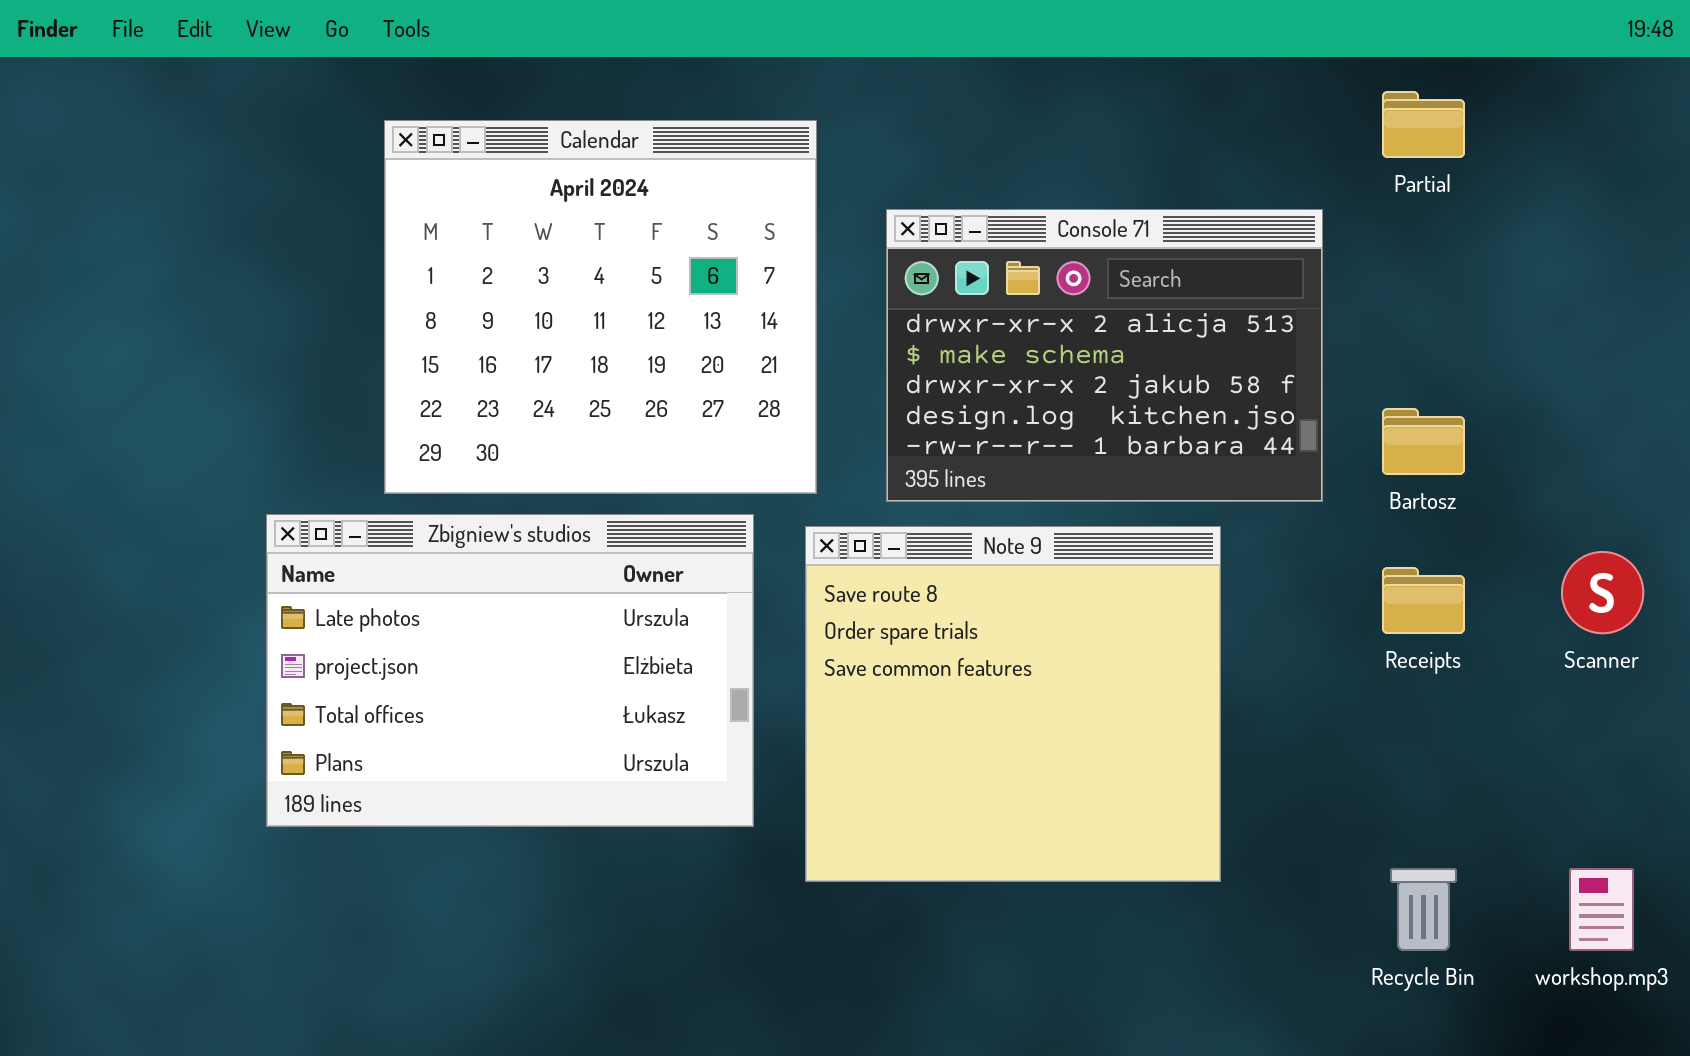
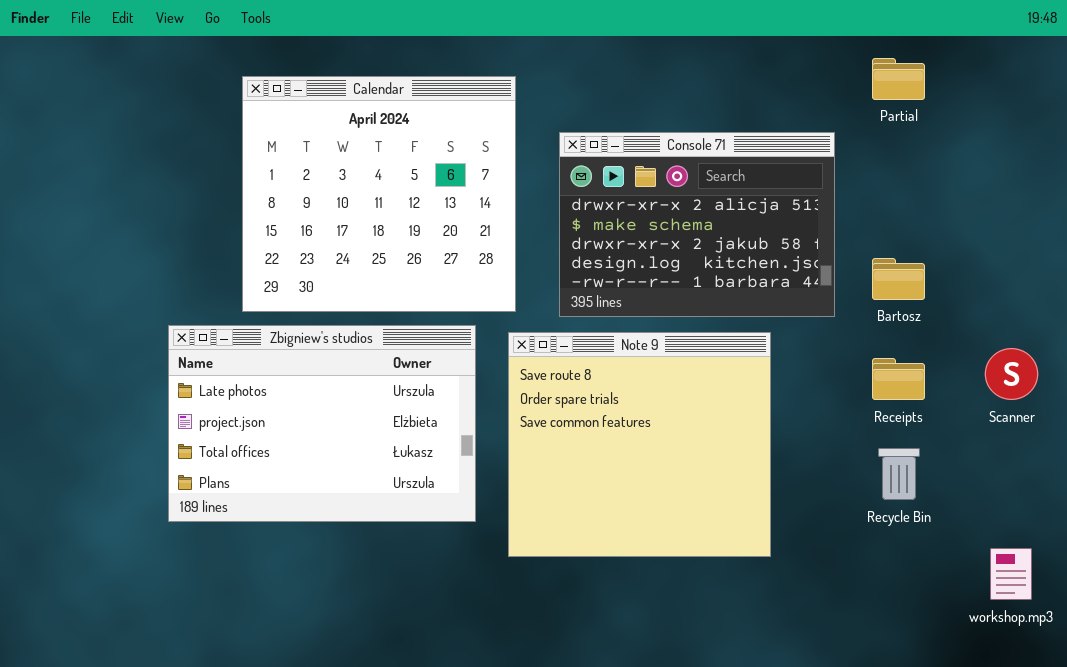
Recycle Bin: [1390,868,1457,951] -> [878,448,920,500], moved

